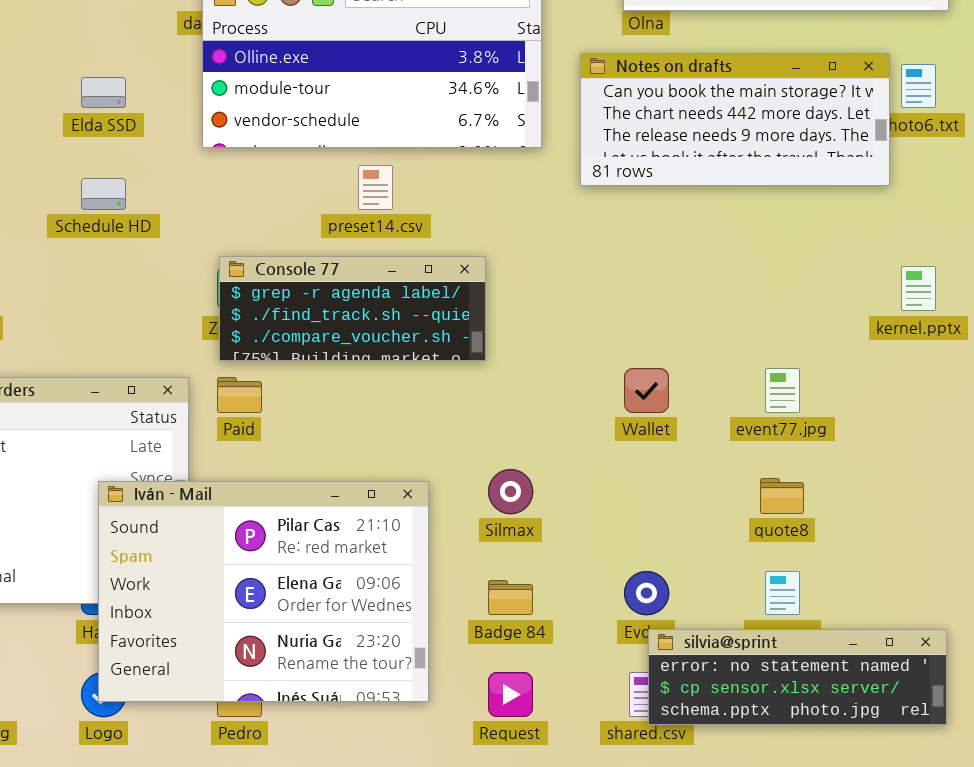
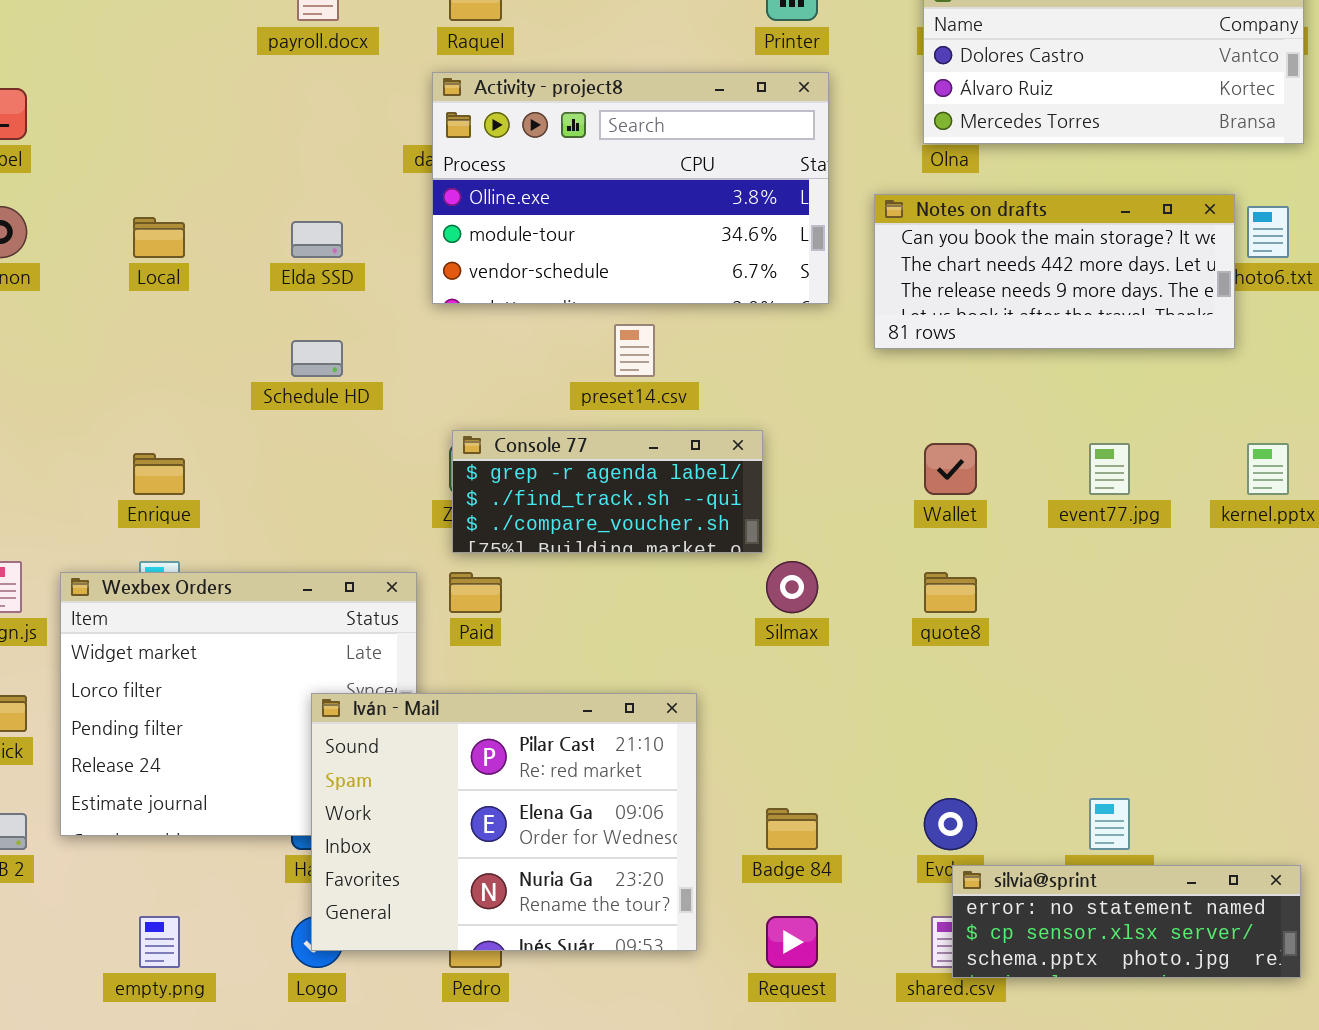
Wallet: [624,368,669,413] -> [924,443,977,495], moved
event77.jpg: [765,368,800,413] -> [1089,443,1130,495], moved
Silmax: [488,469,533,514] -> [766,561,818,613], moved
quote8: [760,478,804,514] -> [924,572,977,613], moved

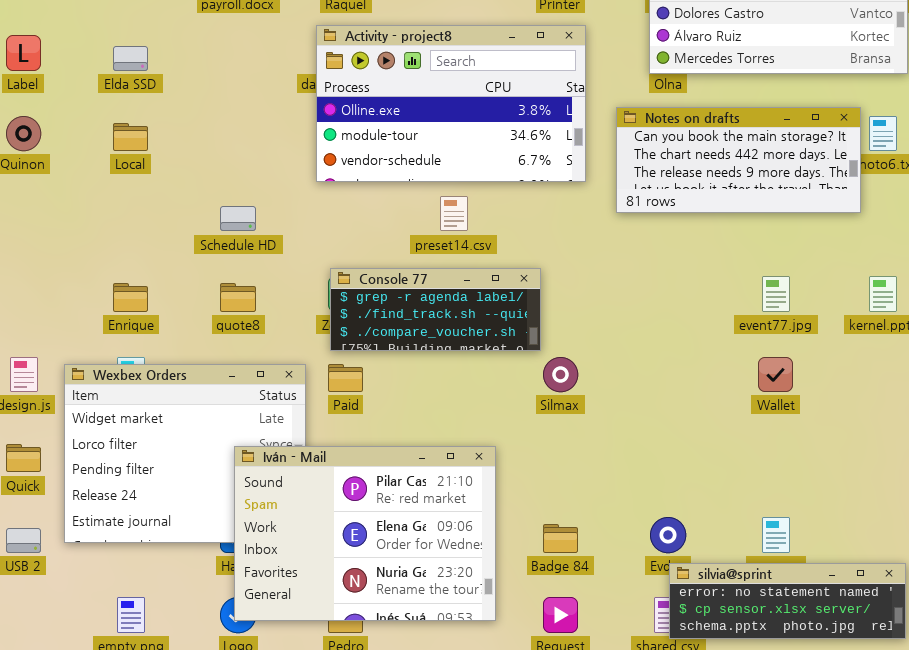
Elda SSD: [291,221,343,258] -> [113,46,148,71], moved
Wallet: [924,443,977,495] -> [758,357,793,392], moved
quote8: [924,572,977,613] -> [220,283,256,312], moved

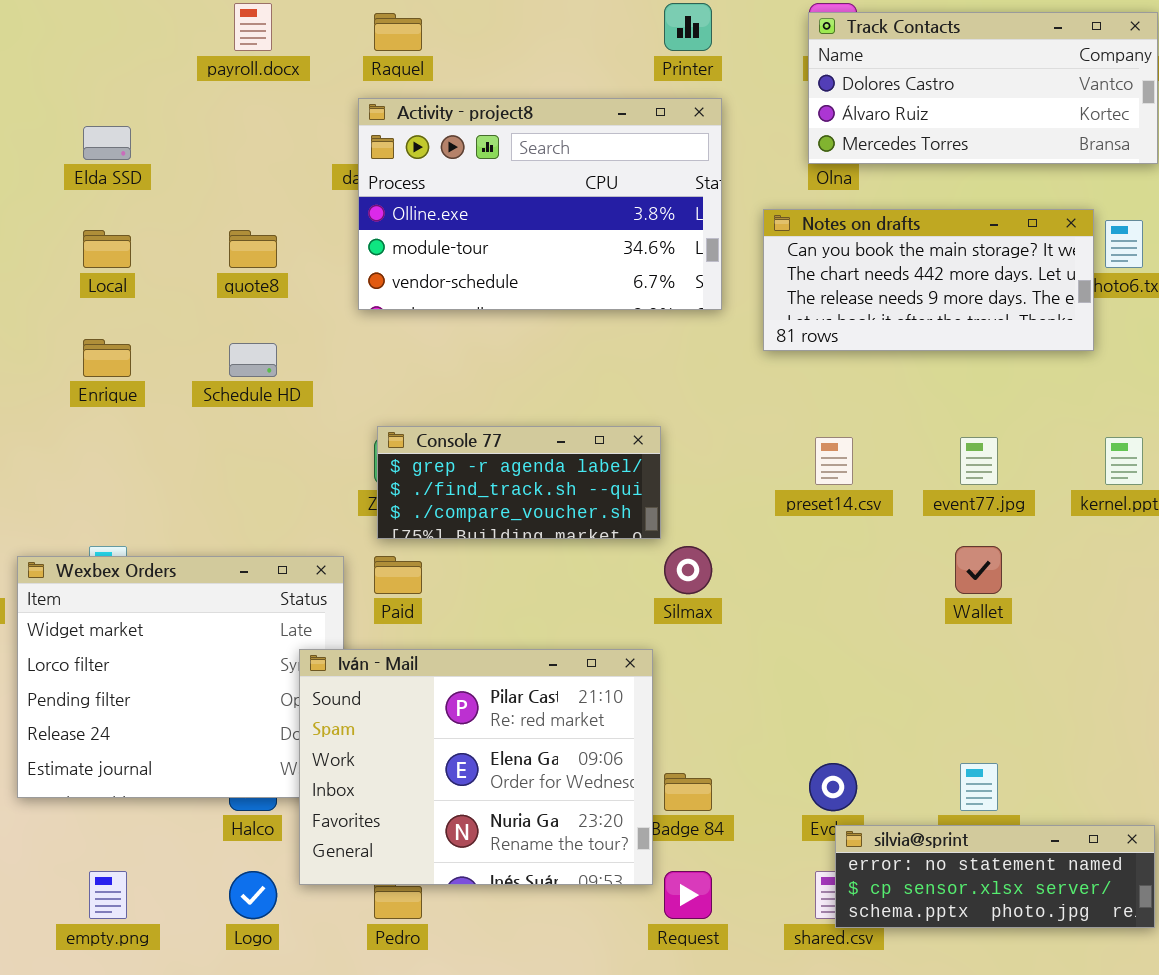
preset14.csv: [440,196,468,231] -> [815,437,853,485], moved
Enrique: [113,283,148,312] -> [83,339,131,377], moved
quote8: [220,283,256,312] -> [229,230,277,268], moved
Iván - Mail: [234,446,496,621] -> [299,649,653,885], moved

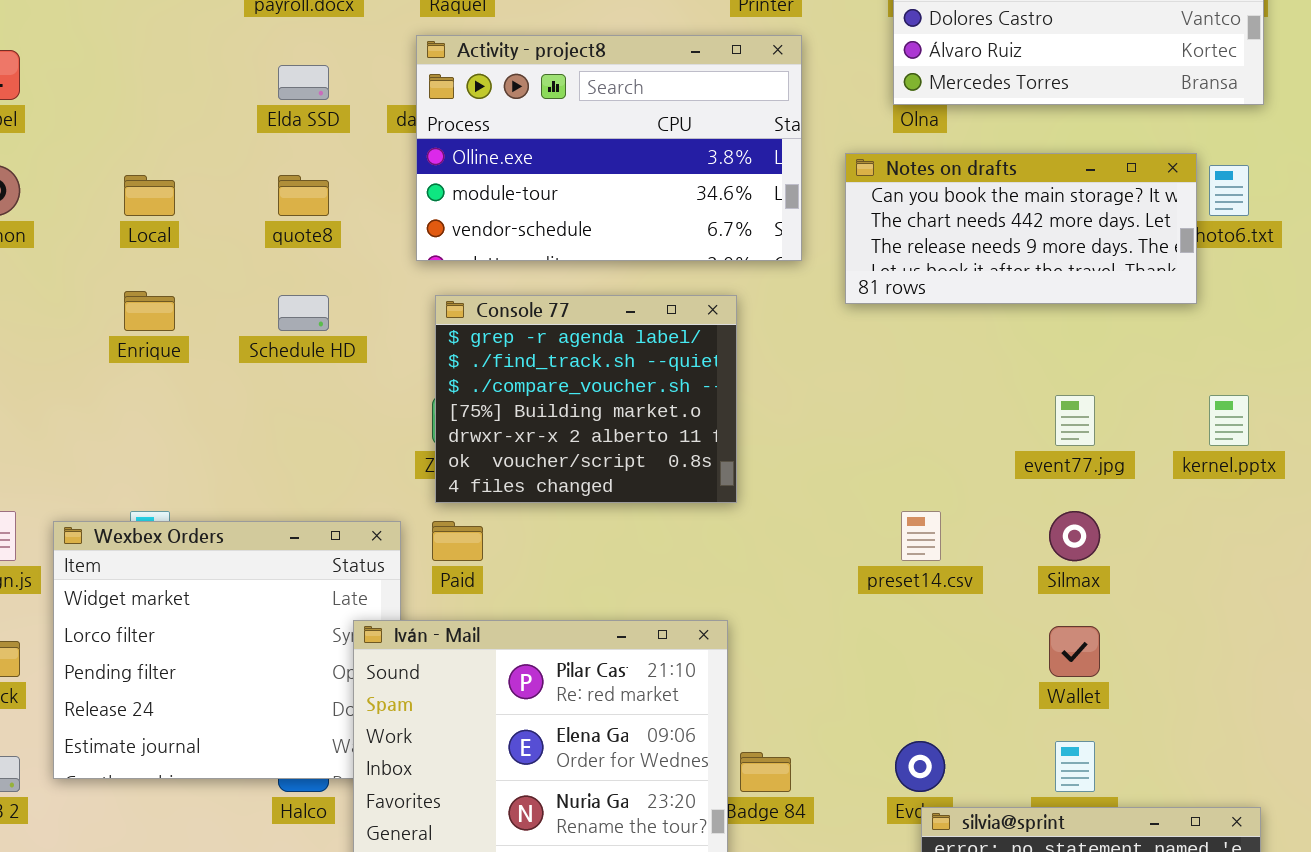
Elda SSD: [83,126,131,160] -> [278,65,329,100], moved
Console 77: [377,426,661,539] -> [435,295,737,503], resized
preset14.csv: [815,437,853,485] -> [901,511,941,561], moved
Silmax: [664,546,712,594] -> [1049,511,1100,561], moved
Wallet: [955,546,1002,594] -> [1049,626,1100,677], moved

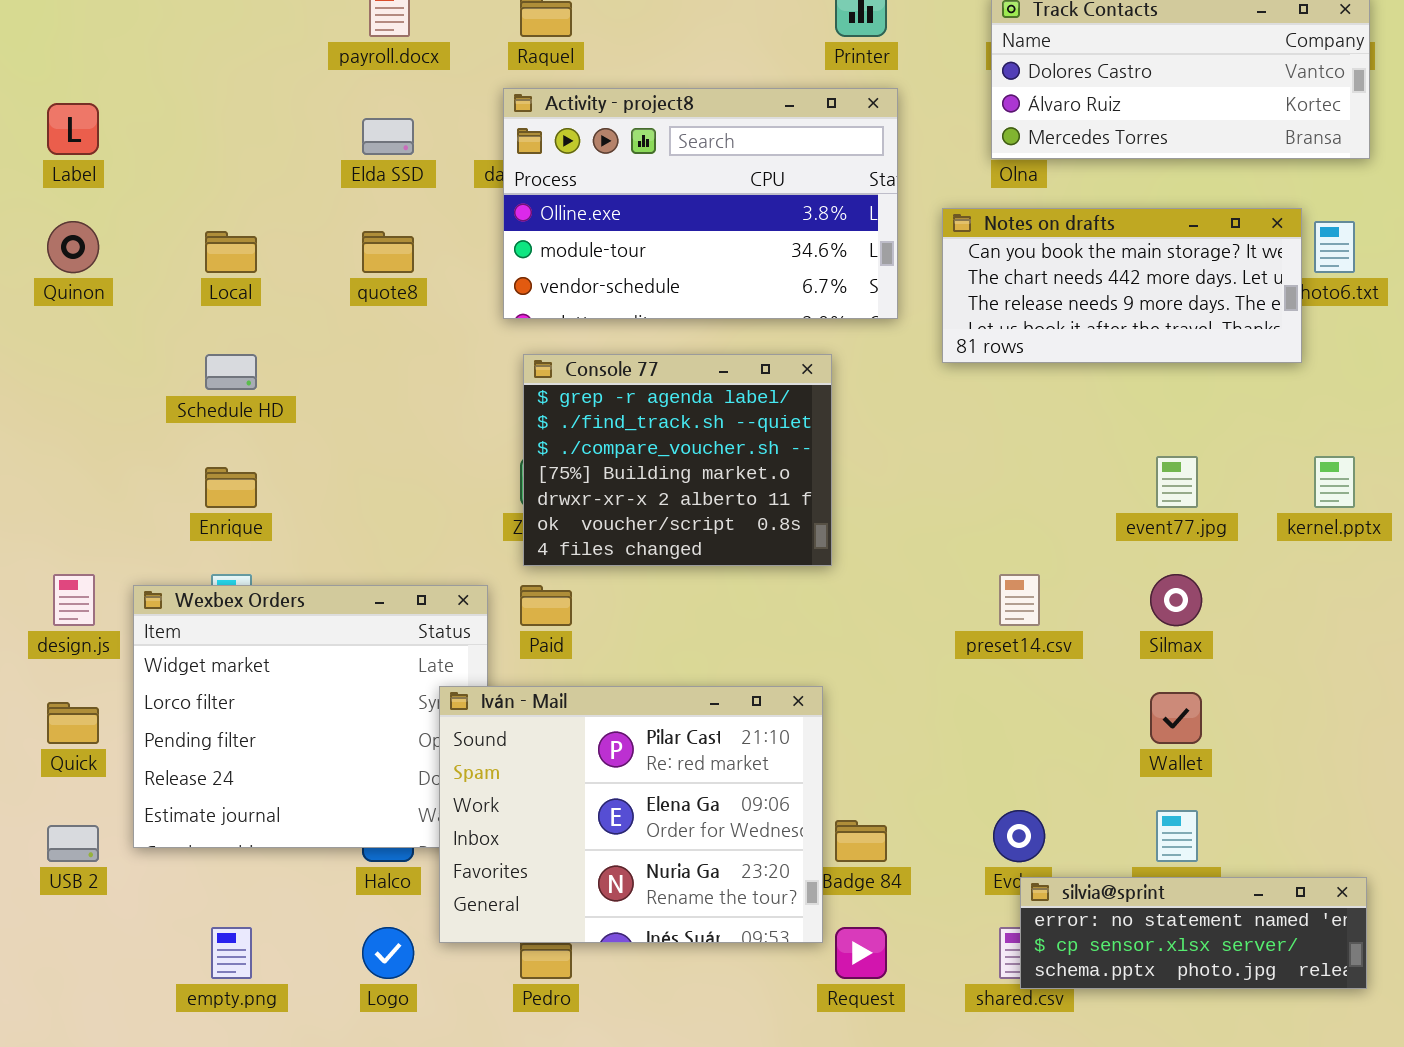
Enrique: [124,291,175,331] -> [205,467,257,508], moved
Schedule HD: [278,295,329,331] -> [205,354,257,390], moved

